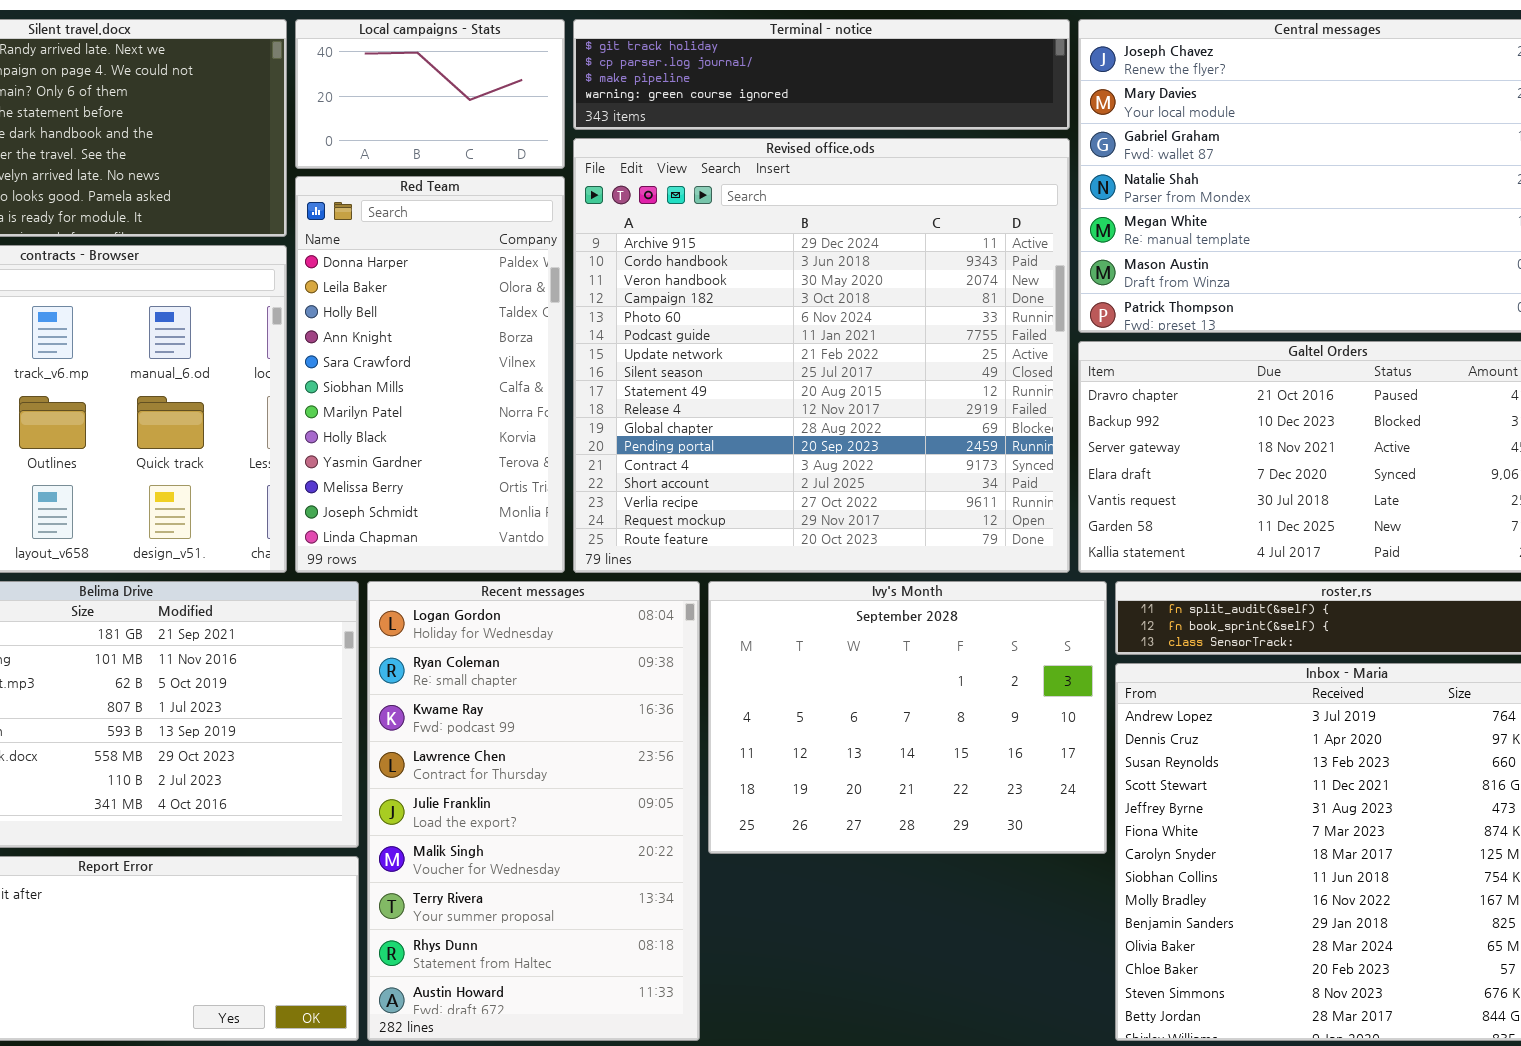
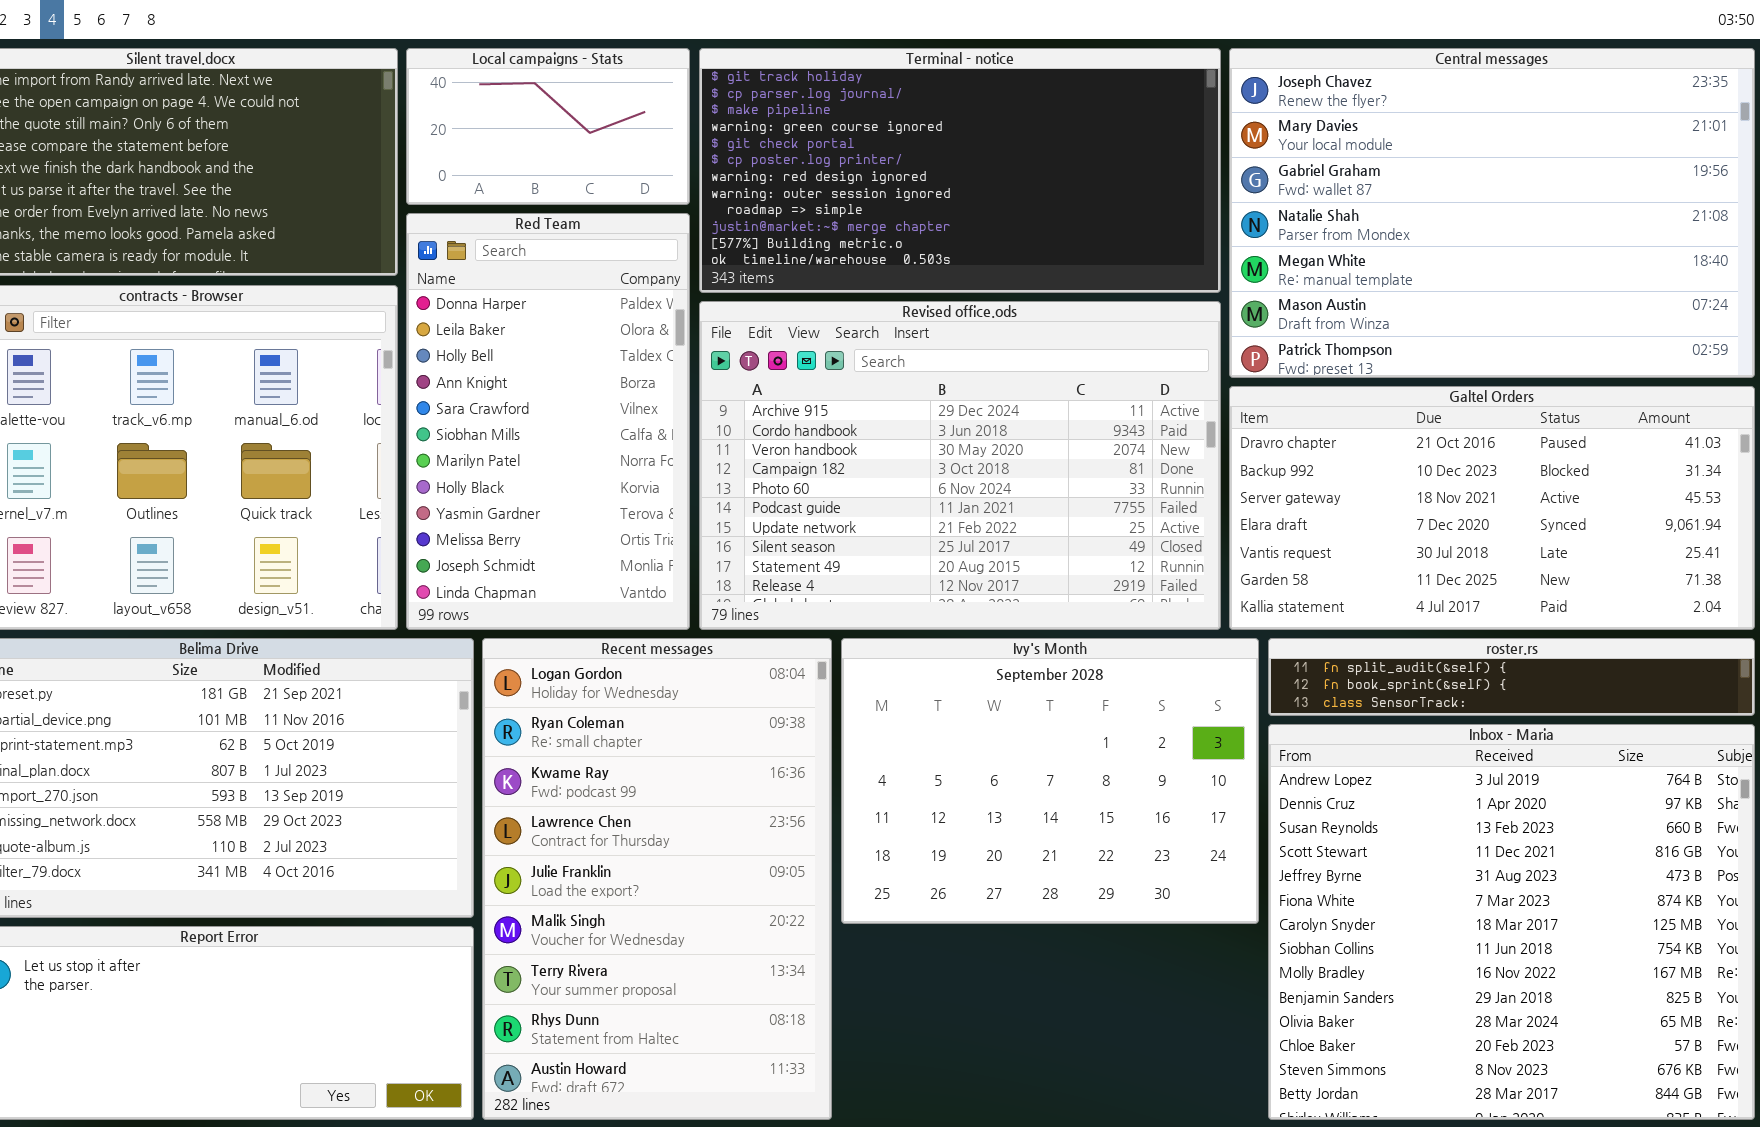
Terminal - notice: [573,19,1070,130] -> [699,48,1221,293], resized
Revised office.ods: [573,138,1070,573] -> [699,301,1221,630], resized

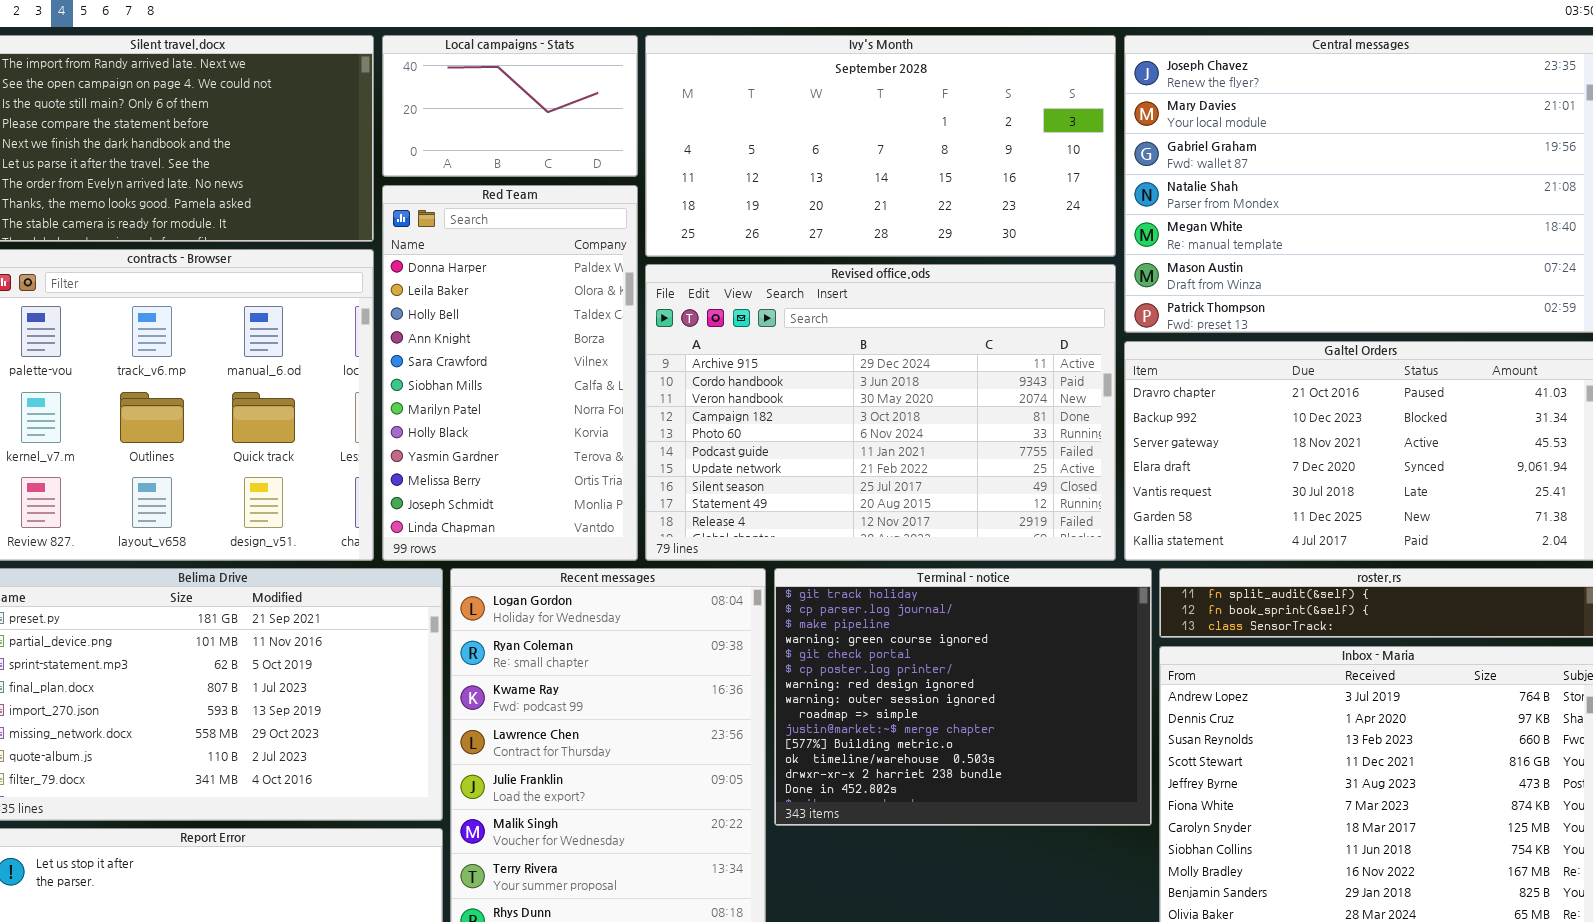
Terminal - notice: [699,48,1221,293] -> [774,568,1152,826], moved, resized
Ivy's Month: [841,638,1259,924] -> [645,35,1116,257], moved, resized

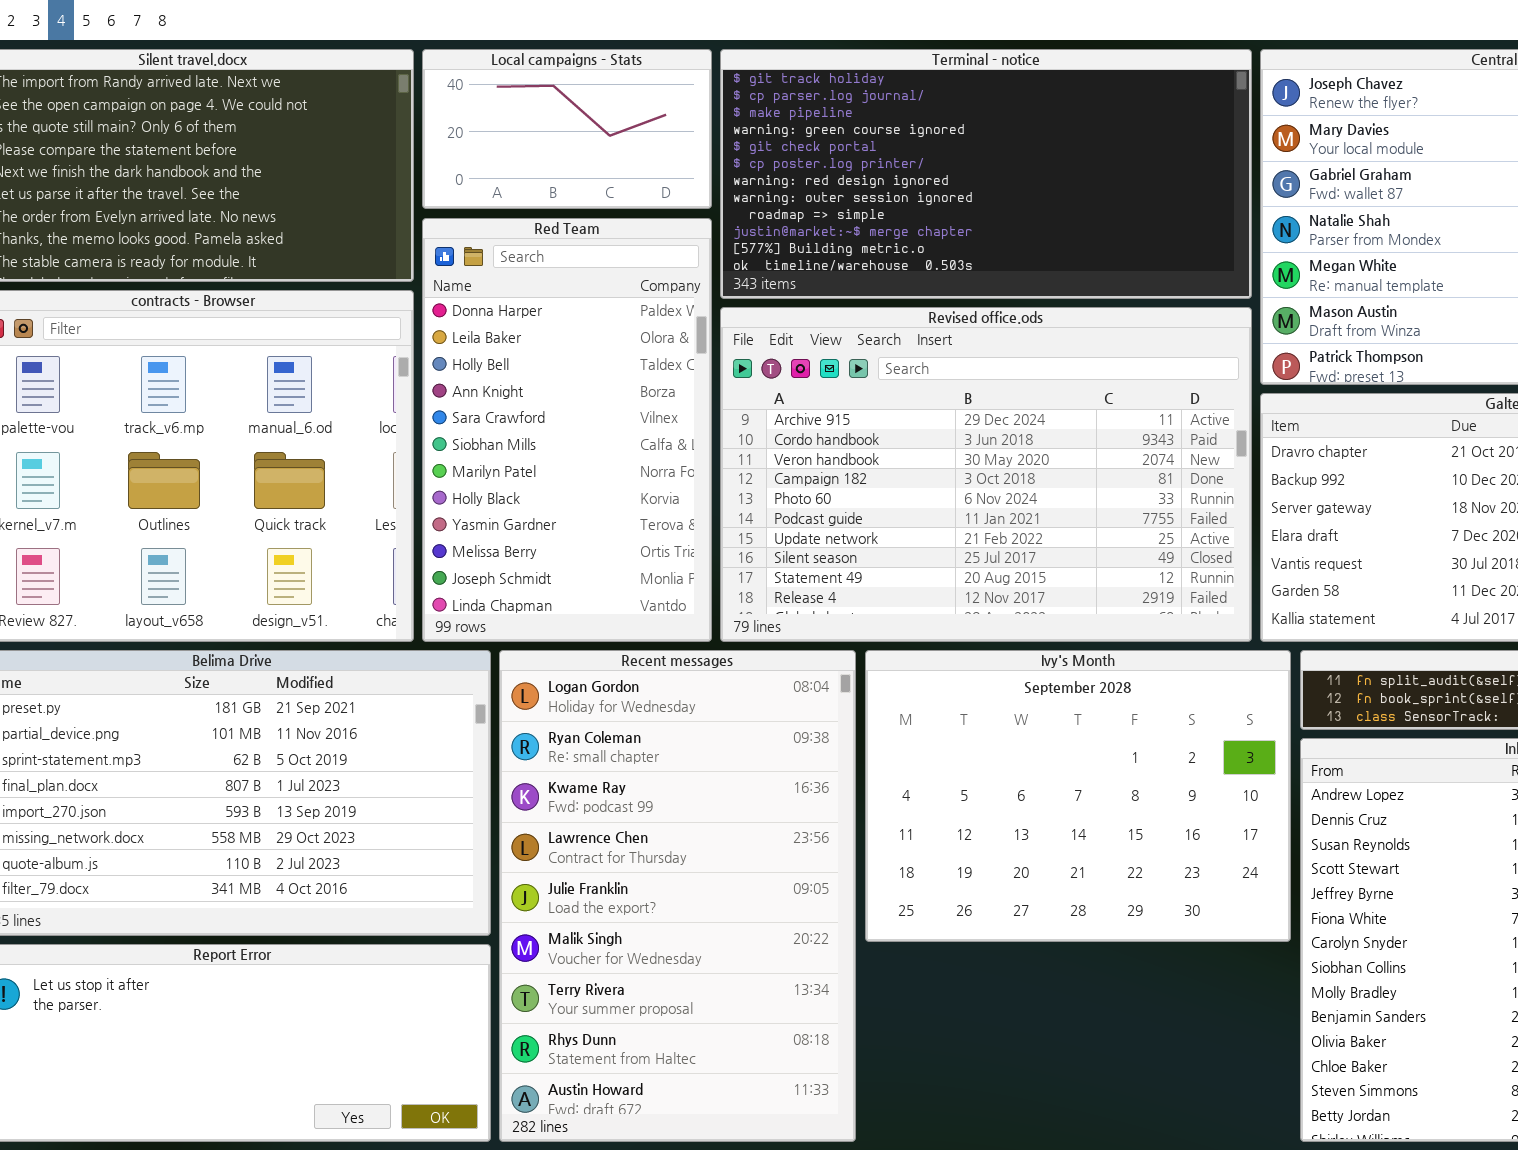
Ivy's Month: [645,35,1116,257] -> [865,650,1291,942], moved, resized
Terminal - notice: [774,568,1152,826] -> [720,49,1252,299], moved, resized

